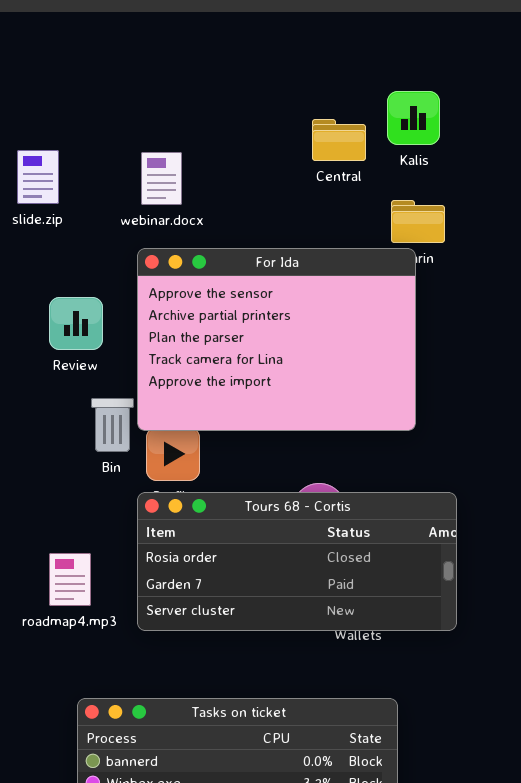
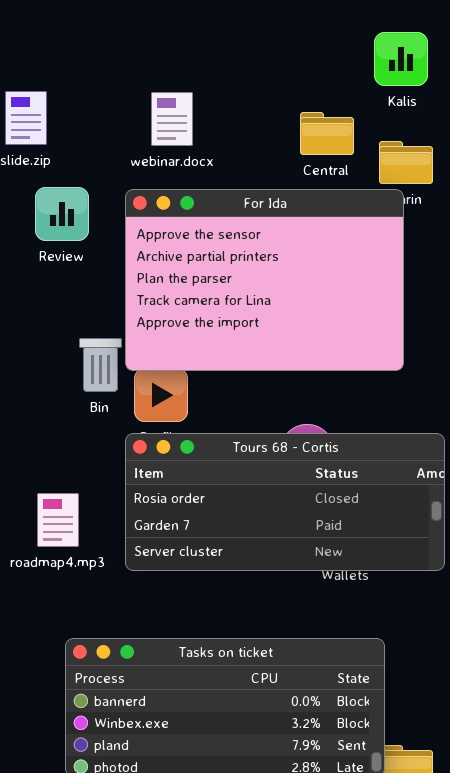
Central: [312,119,366,161] -> [300,112,354,155], moved
webinar.docx: [141,152,182,205] -> [151,92,193,146], moved
Review: [49,297,103,350] -> [35,187,89,241], moved

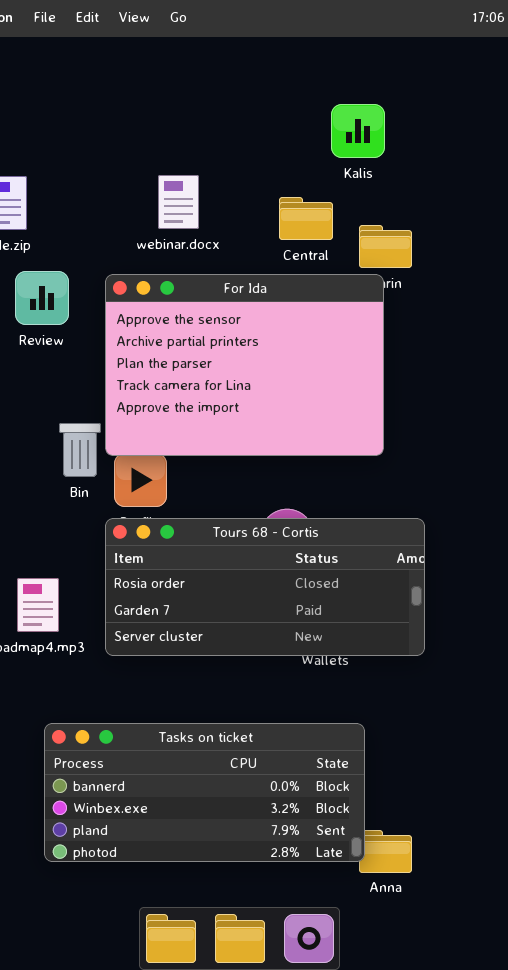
Kalis: [374,32,428,86] -> [331,104,385,158], moved
webinar.docx: [151,92,193,146] -> [158,175,199,229], moved

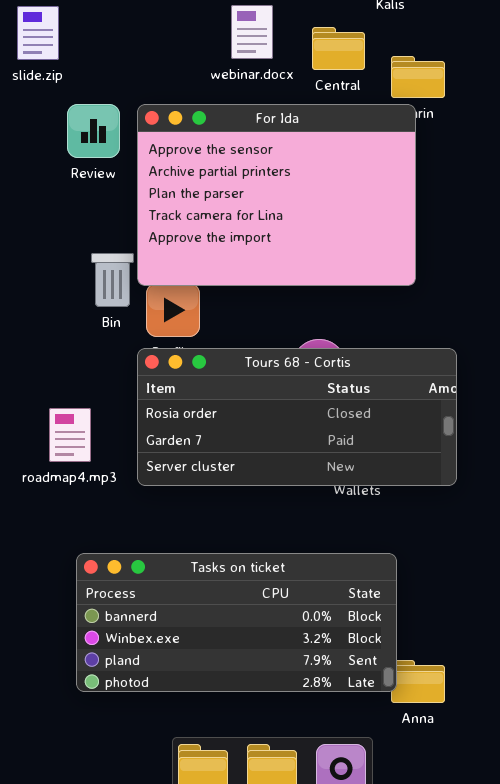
webinar.docx: [158,175,199,229] -> [231,5,273,59], moved
Review: [15,271,69,325] -> [67,104,120,158], moved

